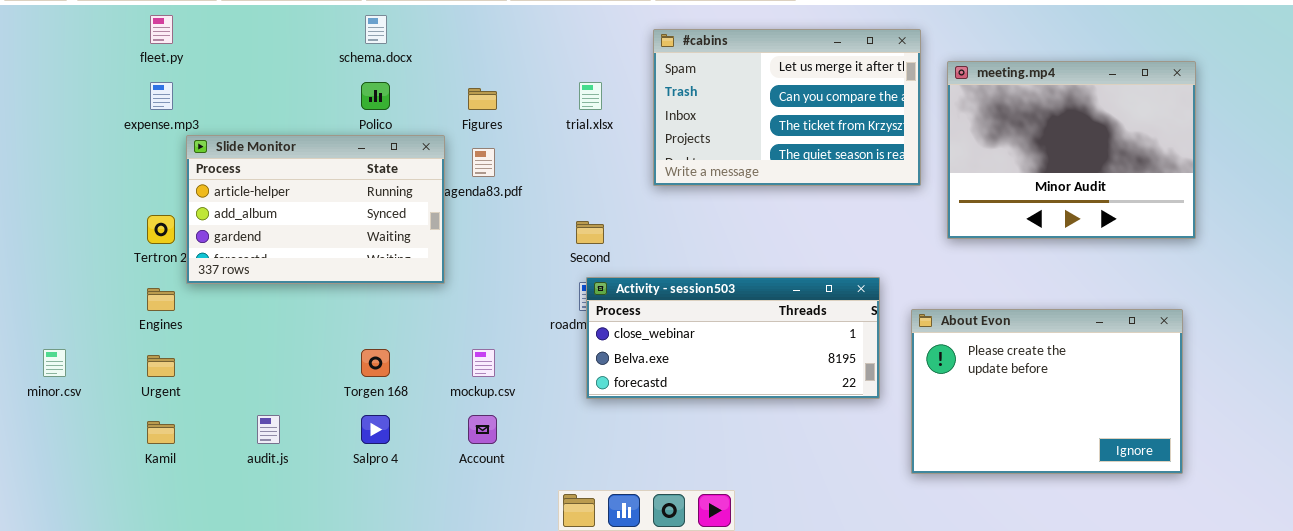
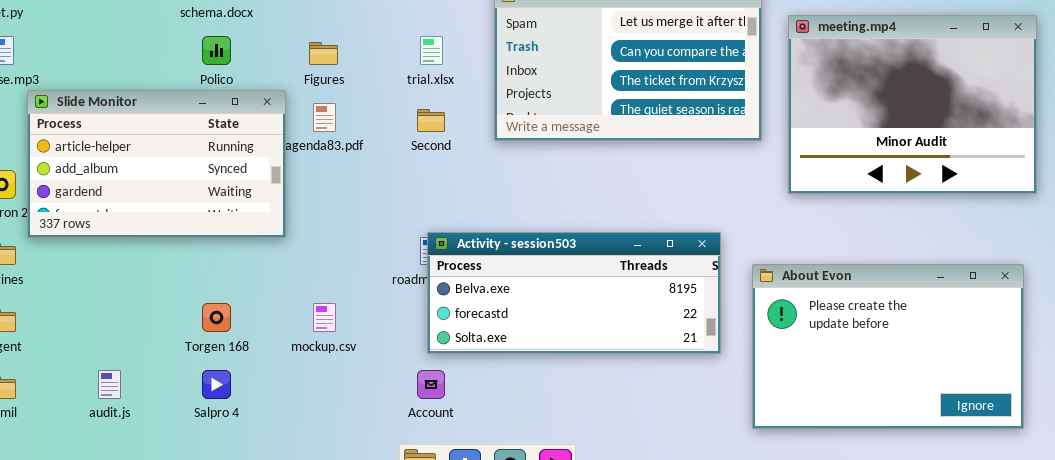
Second: [576,221,604,244] -> [417,109,445,132], moved
Activity - session503: [586,277,880,399] -> [427,232,721,354], scrolled down 1 row
Account: [468,415,497,444] -> [417,370,445,399], moved

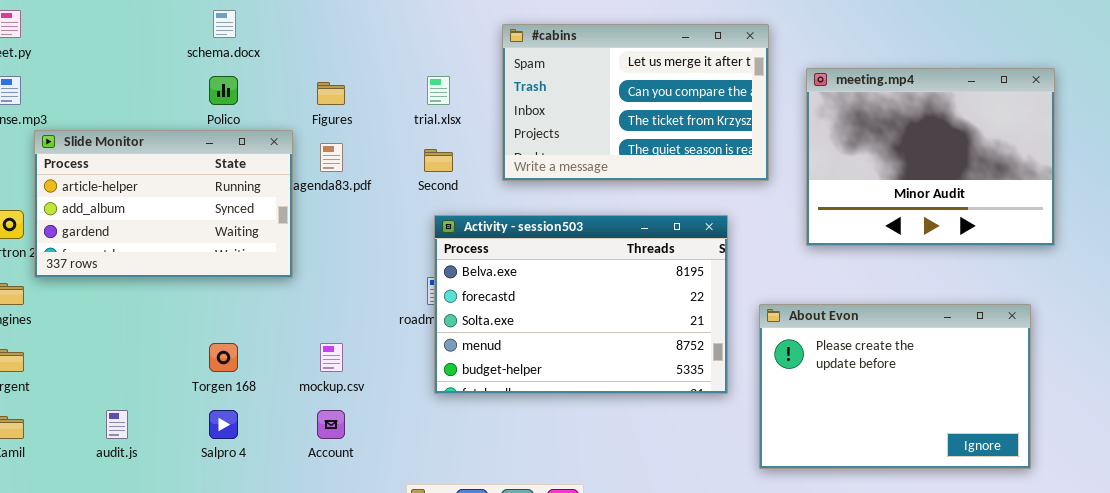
meeting.mp4: [788,15,1037,194] -> [806,68,1055,246], moved
Activity - session503: [427,232,721,354] -> [434,215,728,394], resized
Account: [417,370,445,399] -> [317,410,345,439], moved

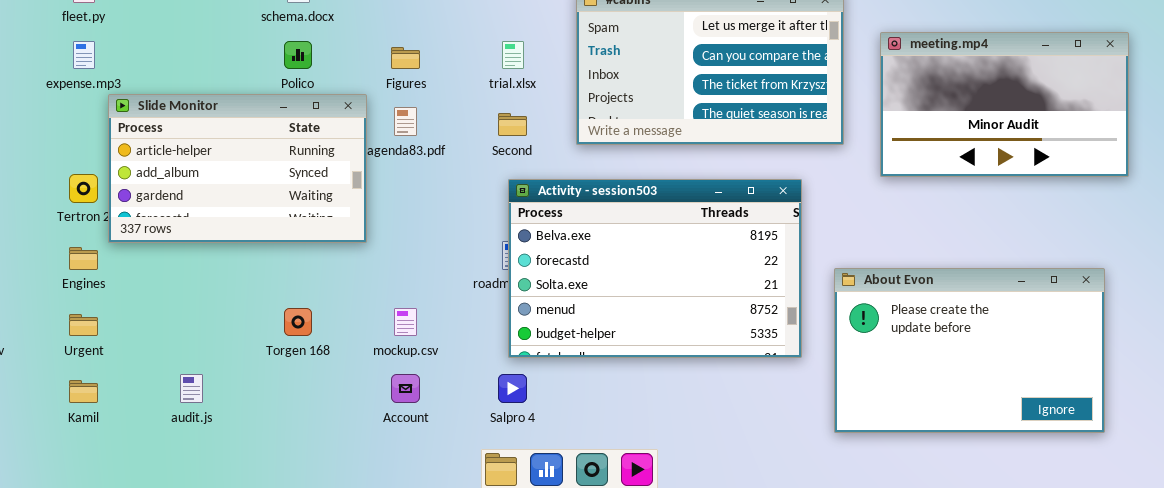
meeting.mp4: [806,68,1055,246] -> [880,32,1129,177], resized
Salpro 4: [209,410,238,439] -> [498,374,527,403], moved

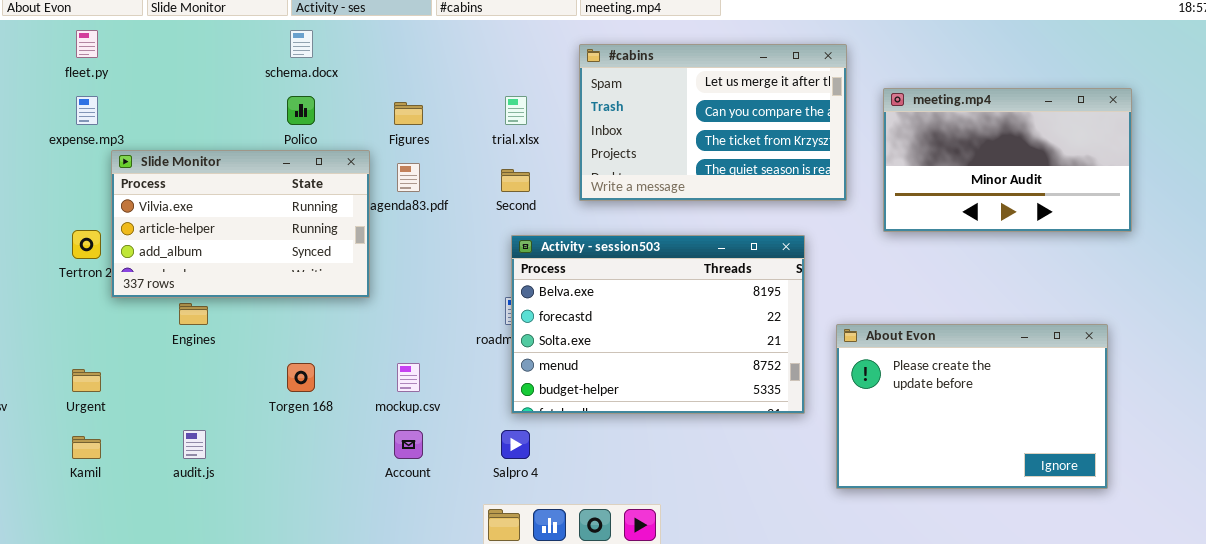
Slide Monitor: [108,94,367,243] -> [111,150,370,298], scrolled up 1 row
Engines: [69,247,98,270] -> [179,303,208,325], moved

